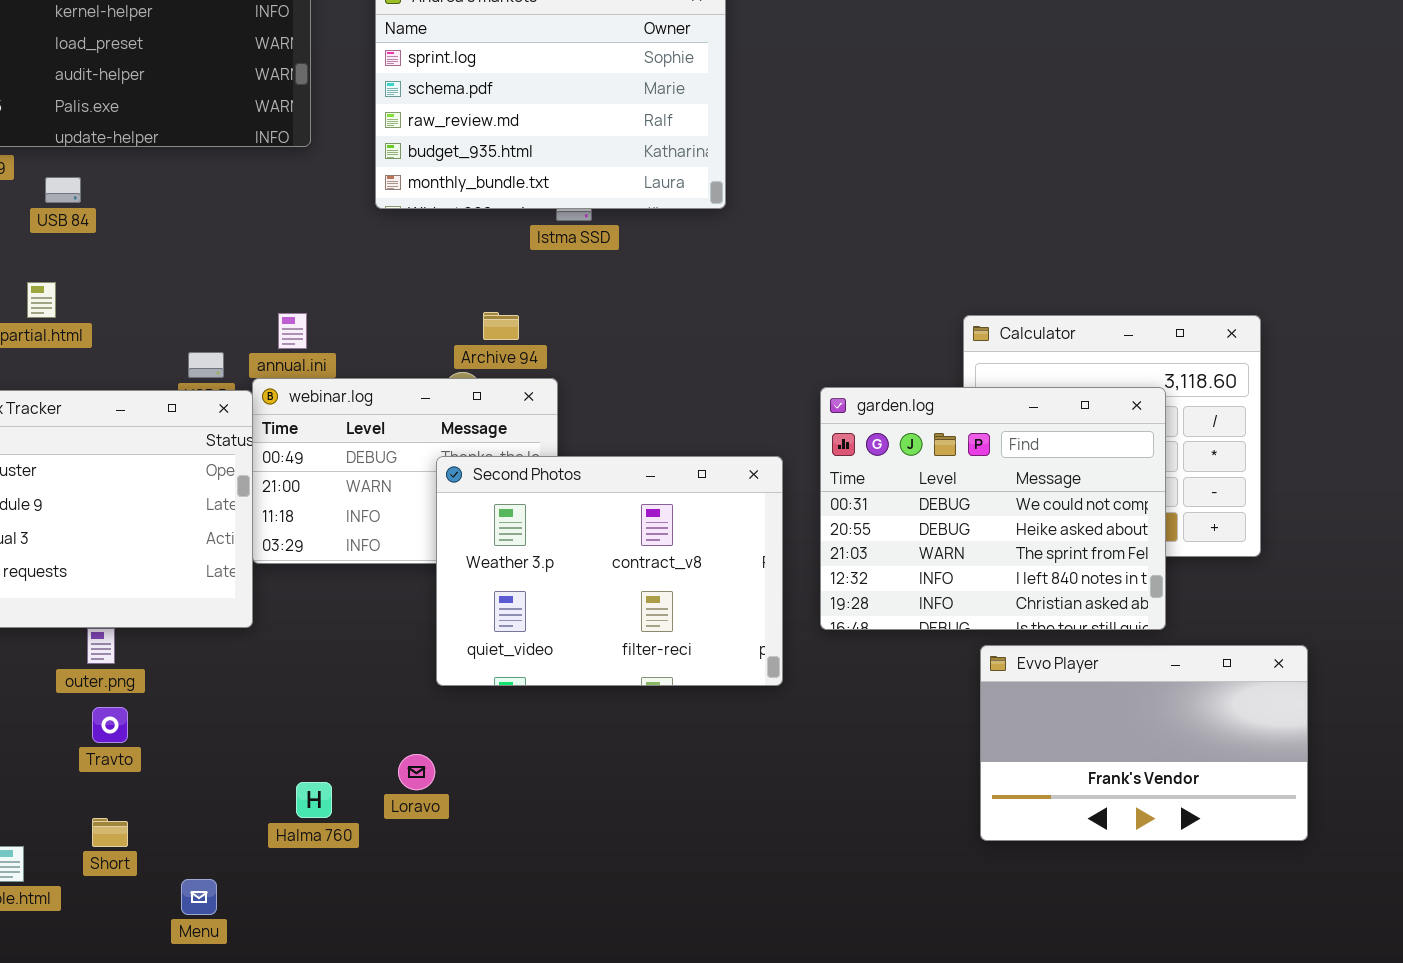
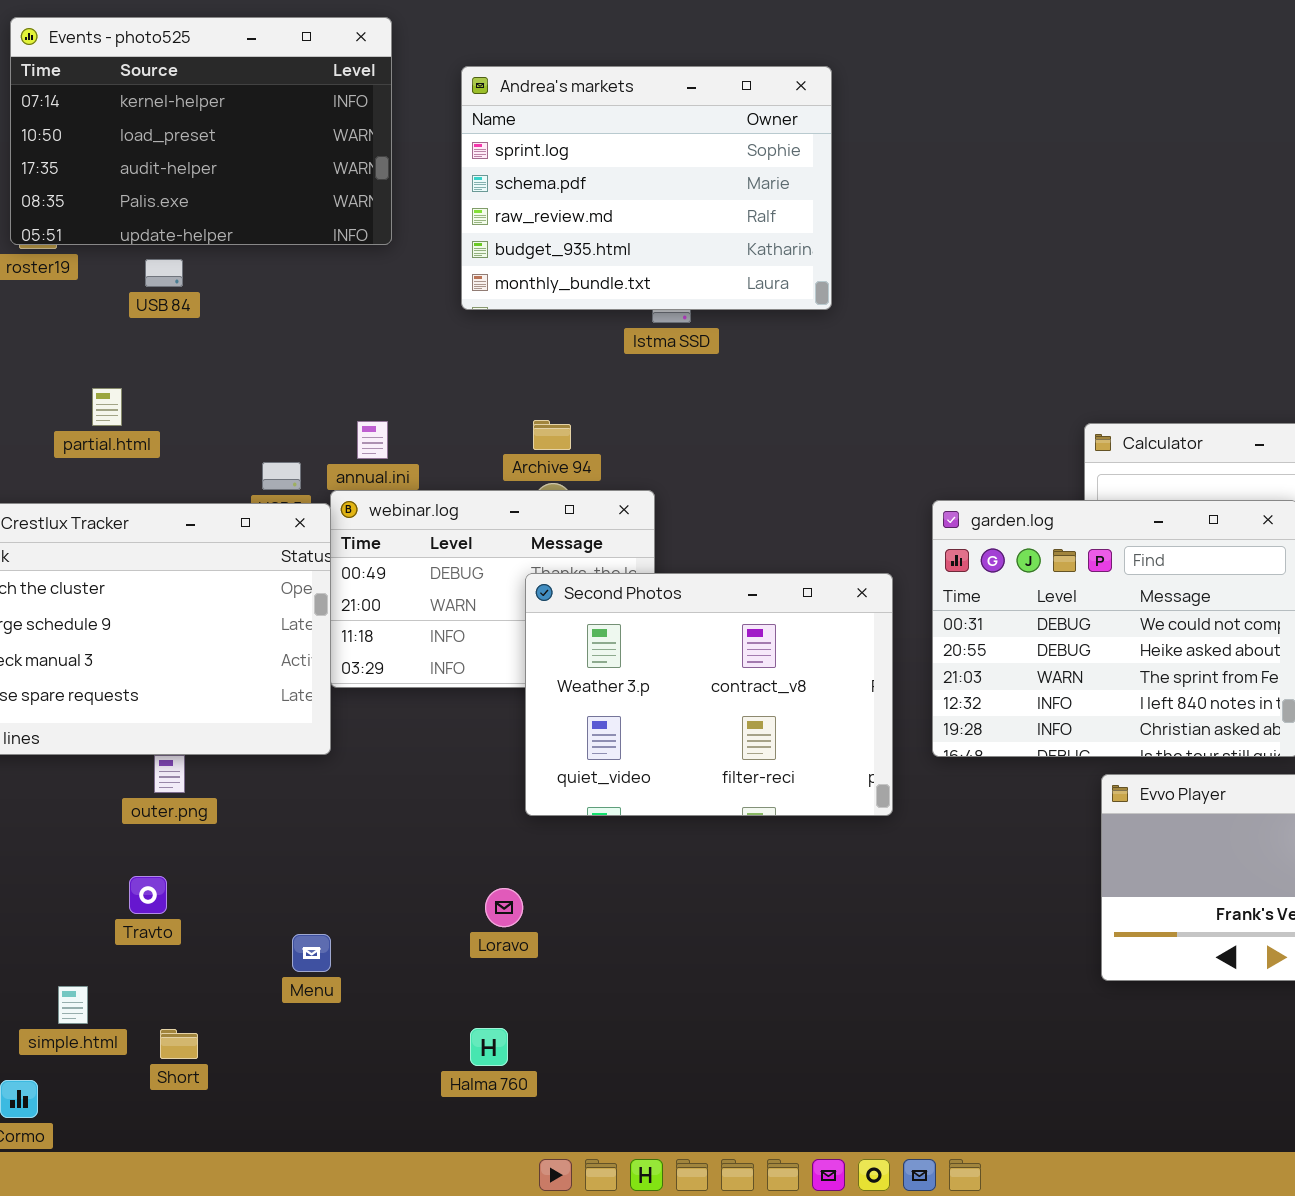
USB 84: [45,177,81,203] -> [145,259,183,287], moved
Archive 94: [483,312,519,340] -> [533,420,571,450], moved
Travto: [92,707,128,743] -> [129,876,167,914], moved
Halma 760: [296,782,332,818] -> [470,1028,508,1066], moved
Short: [92,818,128,847] -> [160,1029,198,1059], moved
Menu: [181,879,217,915] -> [292,934,331,972], moved

